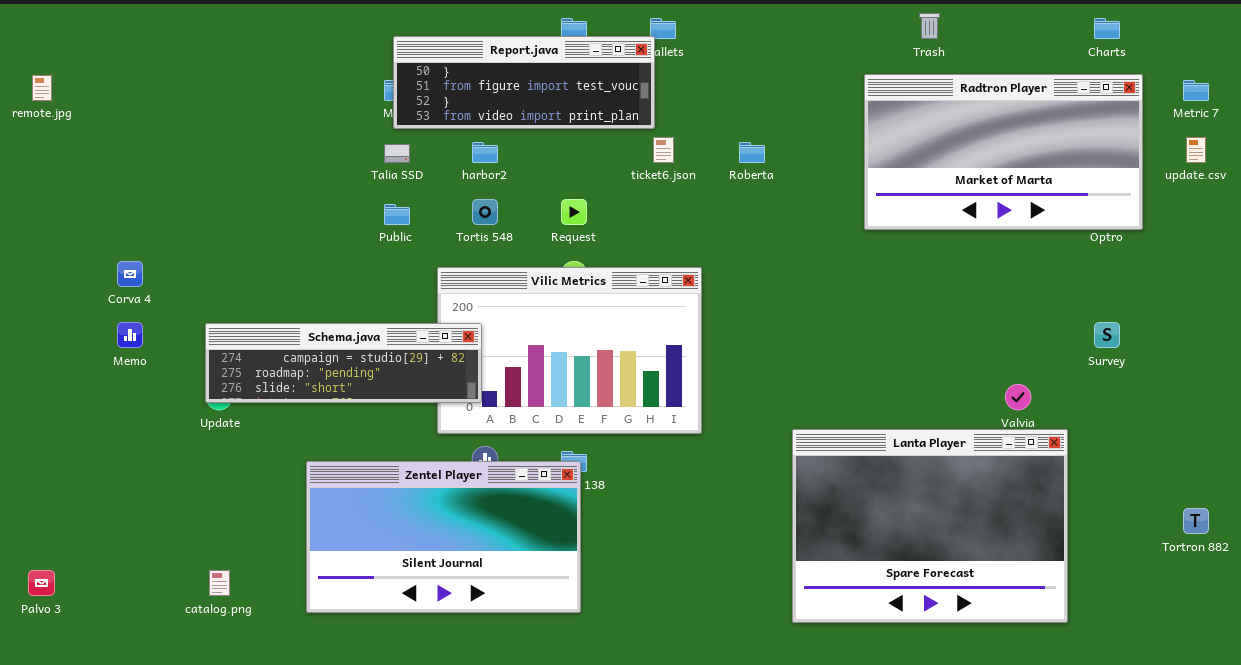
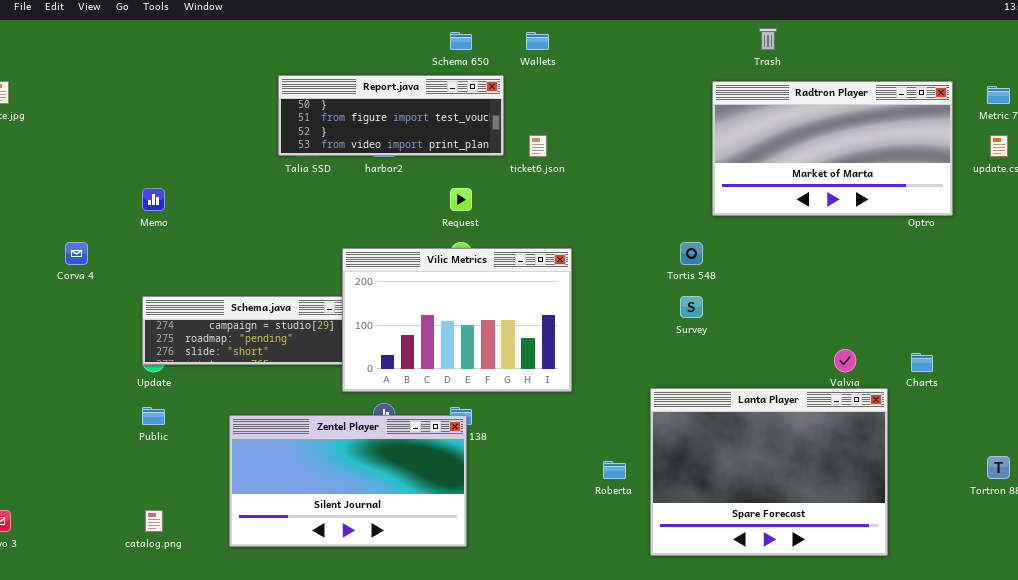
Charts: [1094,18,1120,39] -> [911,353,933,372], moved
Report.java: [393,36,655,129] -> [278,75,504,156], moved
Roberta: [739,142,765,163] -> [603,461,626,479], moved
Tortis 548: [472,199,498,225] -> [680,242,703,265], moved
Public: [384,204,410,225] -> [142,407,165,425], moved
Vilic Metrics: [437,267,702,434] -> [342,248,572,392], raised
Memo: [117,322,143,348] -> [142,188,165,211], moved
Survey: [1094,322,1120,348] -> [680,296,703,318], moved

